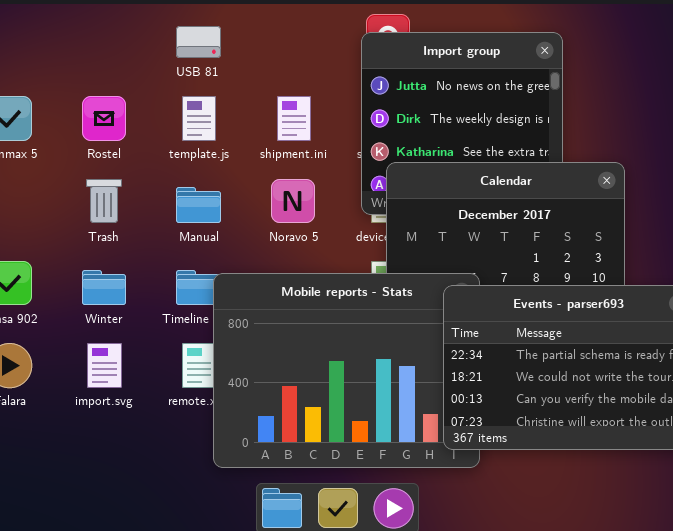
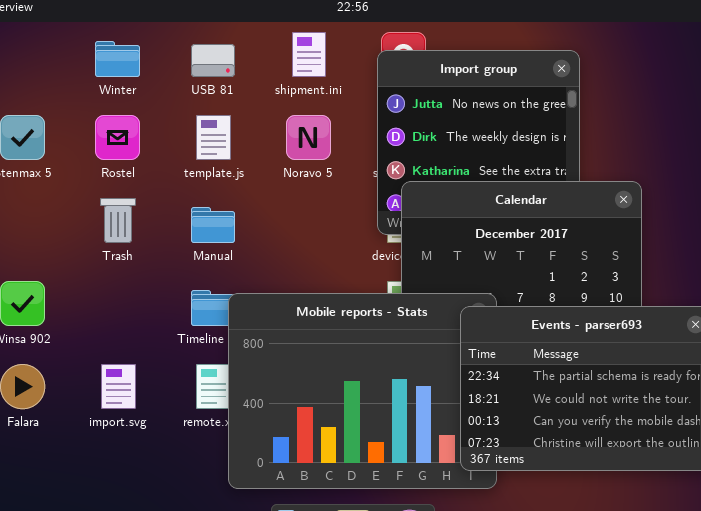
shipment.ini: [277,96,311,141] -> [292,32,326,77], moved
Noravo 5: [271,179,315,223] -> [286,115,331,160], moved
Winter: [82,270,126,305] -> [95,41,140,77], moved

